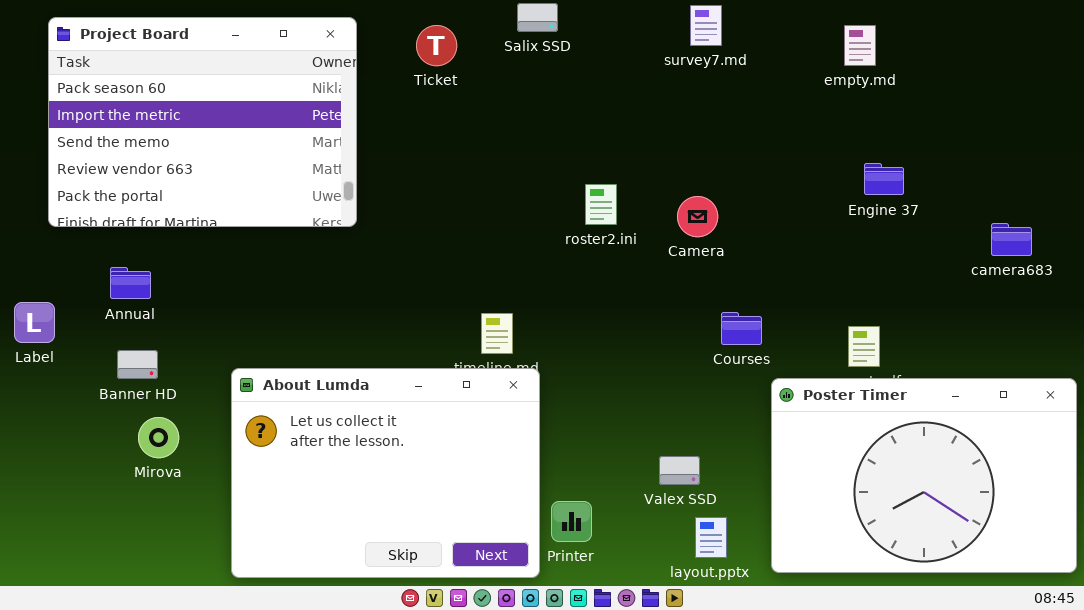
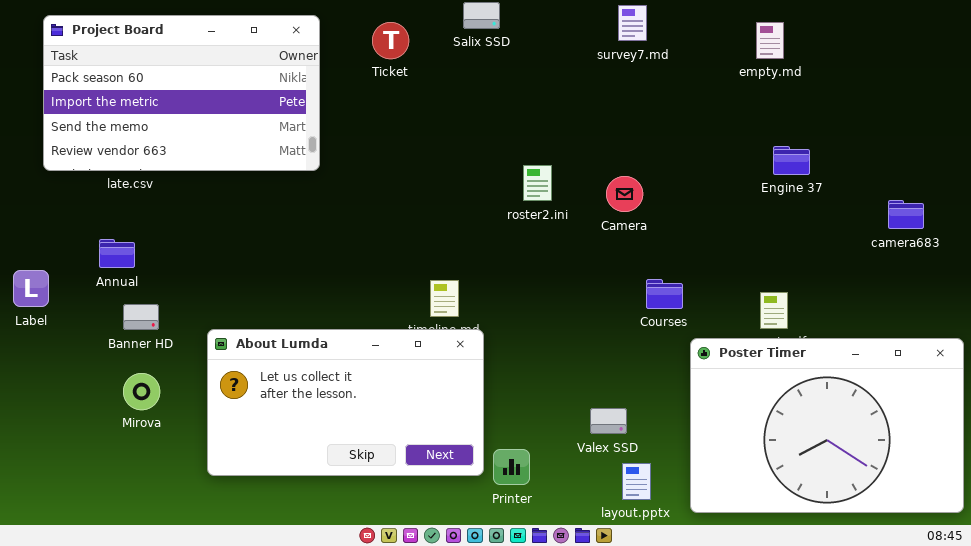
Project Board: [48,17,357,227] -> [43,15,320,171], resized
Banner HD: [117,350,158,379] -> [123,304,159,330], moved
About Lumda: [231,368,540,578] -> [207,329,484,476], resized

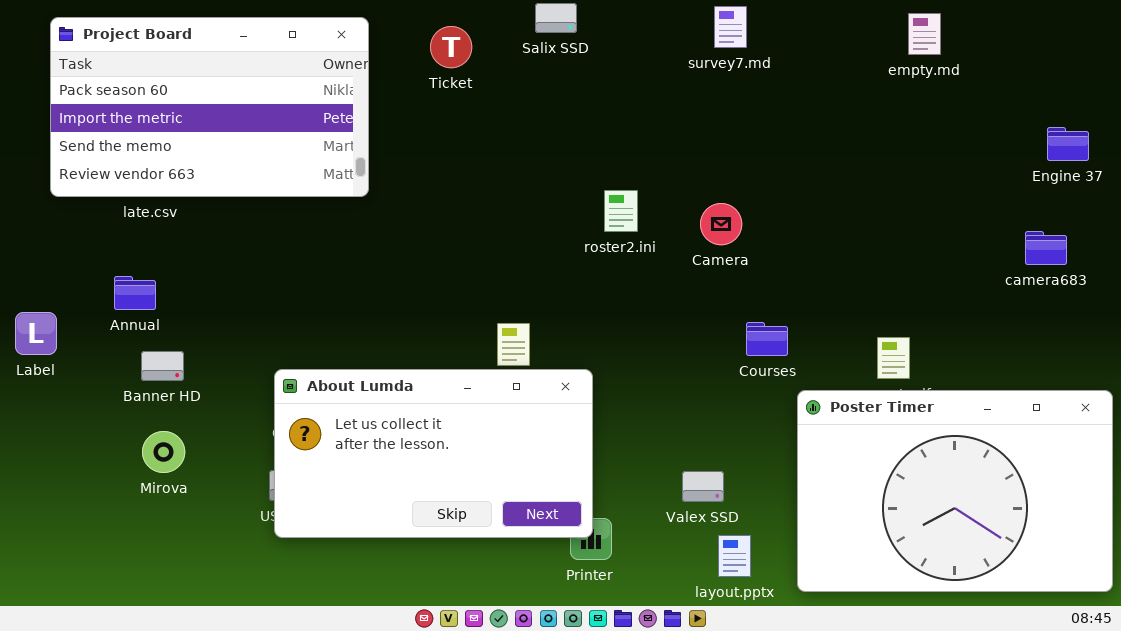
empty.md: [756,22,784,59] -> [908,13,941,55], moved
Engine 37: [773,146,810,175] -> [1047,127,1089,161], moved
About Lumda: [207,329,484,476] -> [274,369,593,538], moved

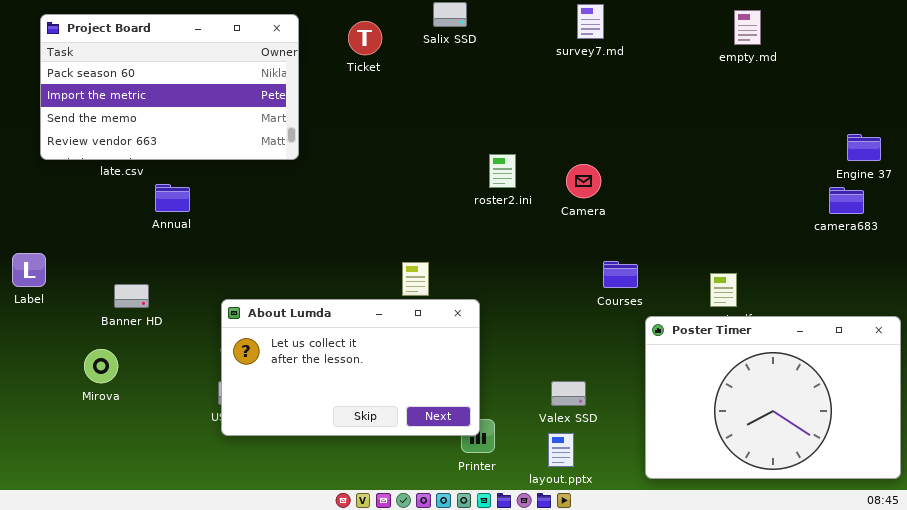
Engine 37: [1047,127,1089,161] -> [847,134,881,161], moved
Annual: [114,276,156,310] -> [155,184,190,212], moved
Mirova: [142,431,185,473] -> [84,349,118,383], moved
layout.pptx: [718,535,751,577] -> [548,433,574,467], moved

